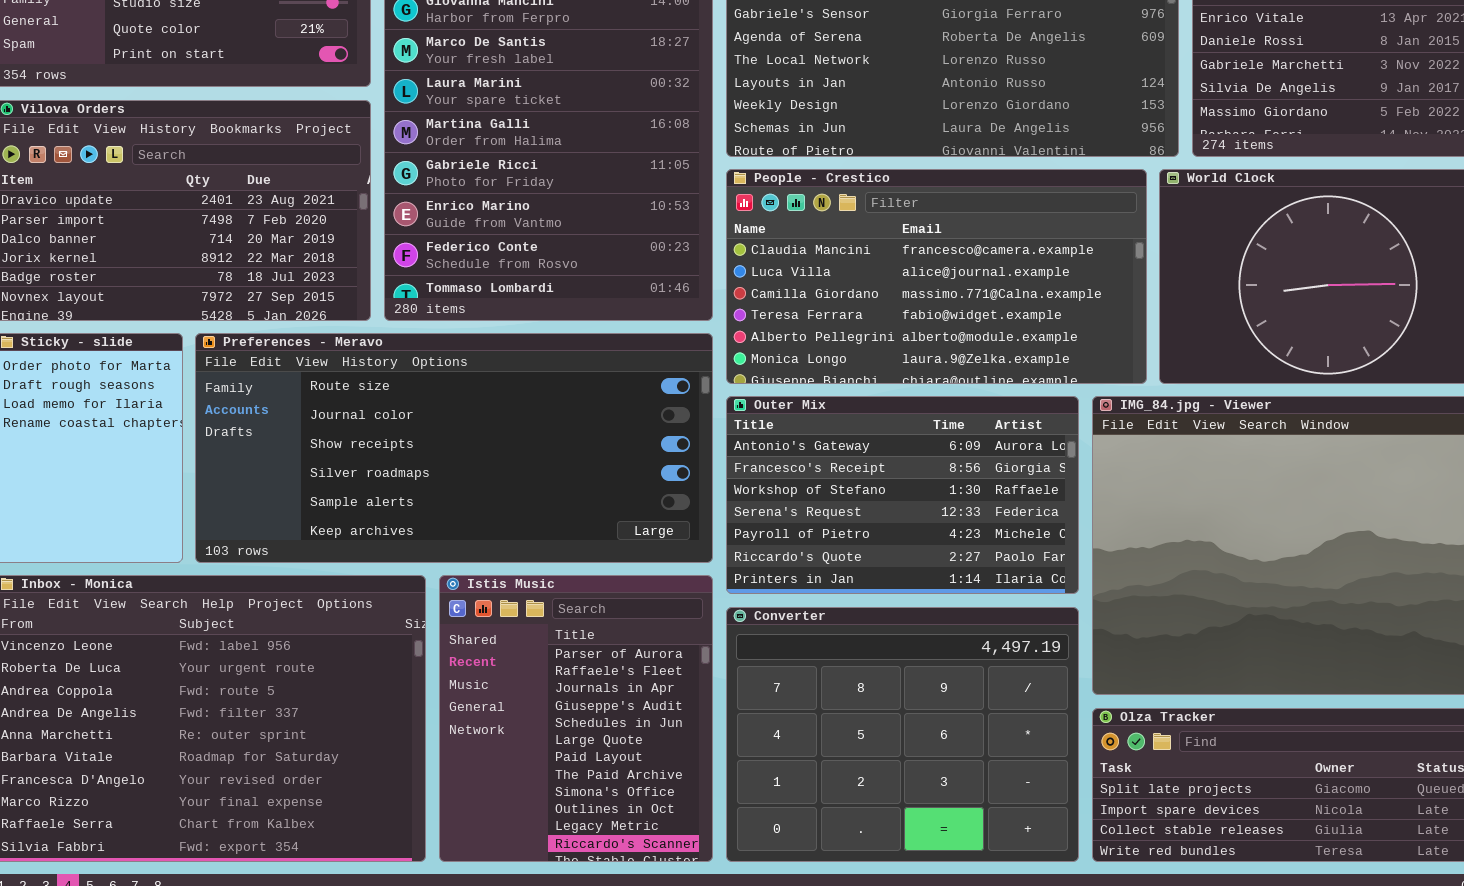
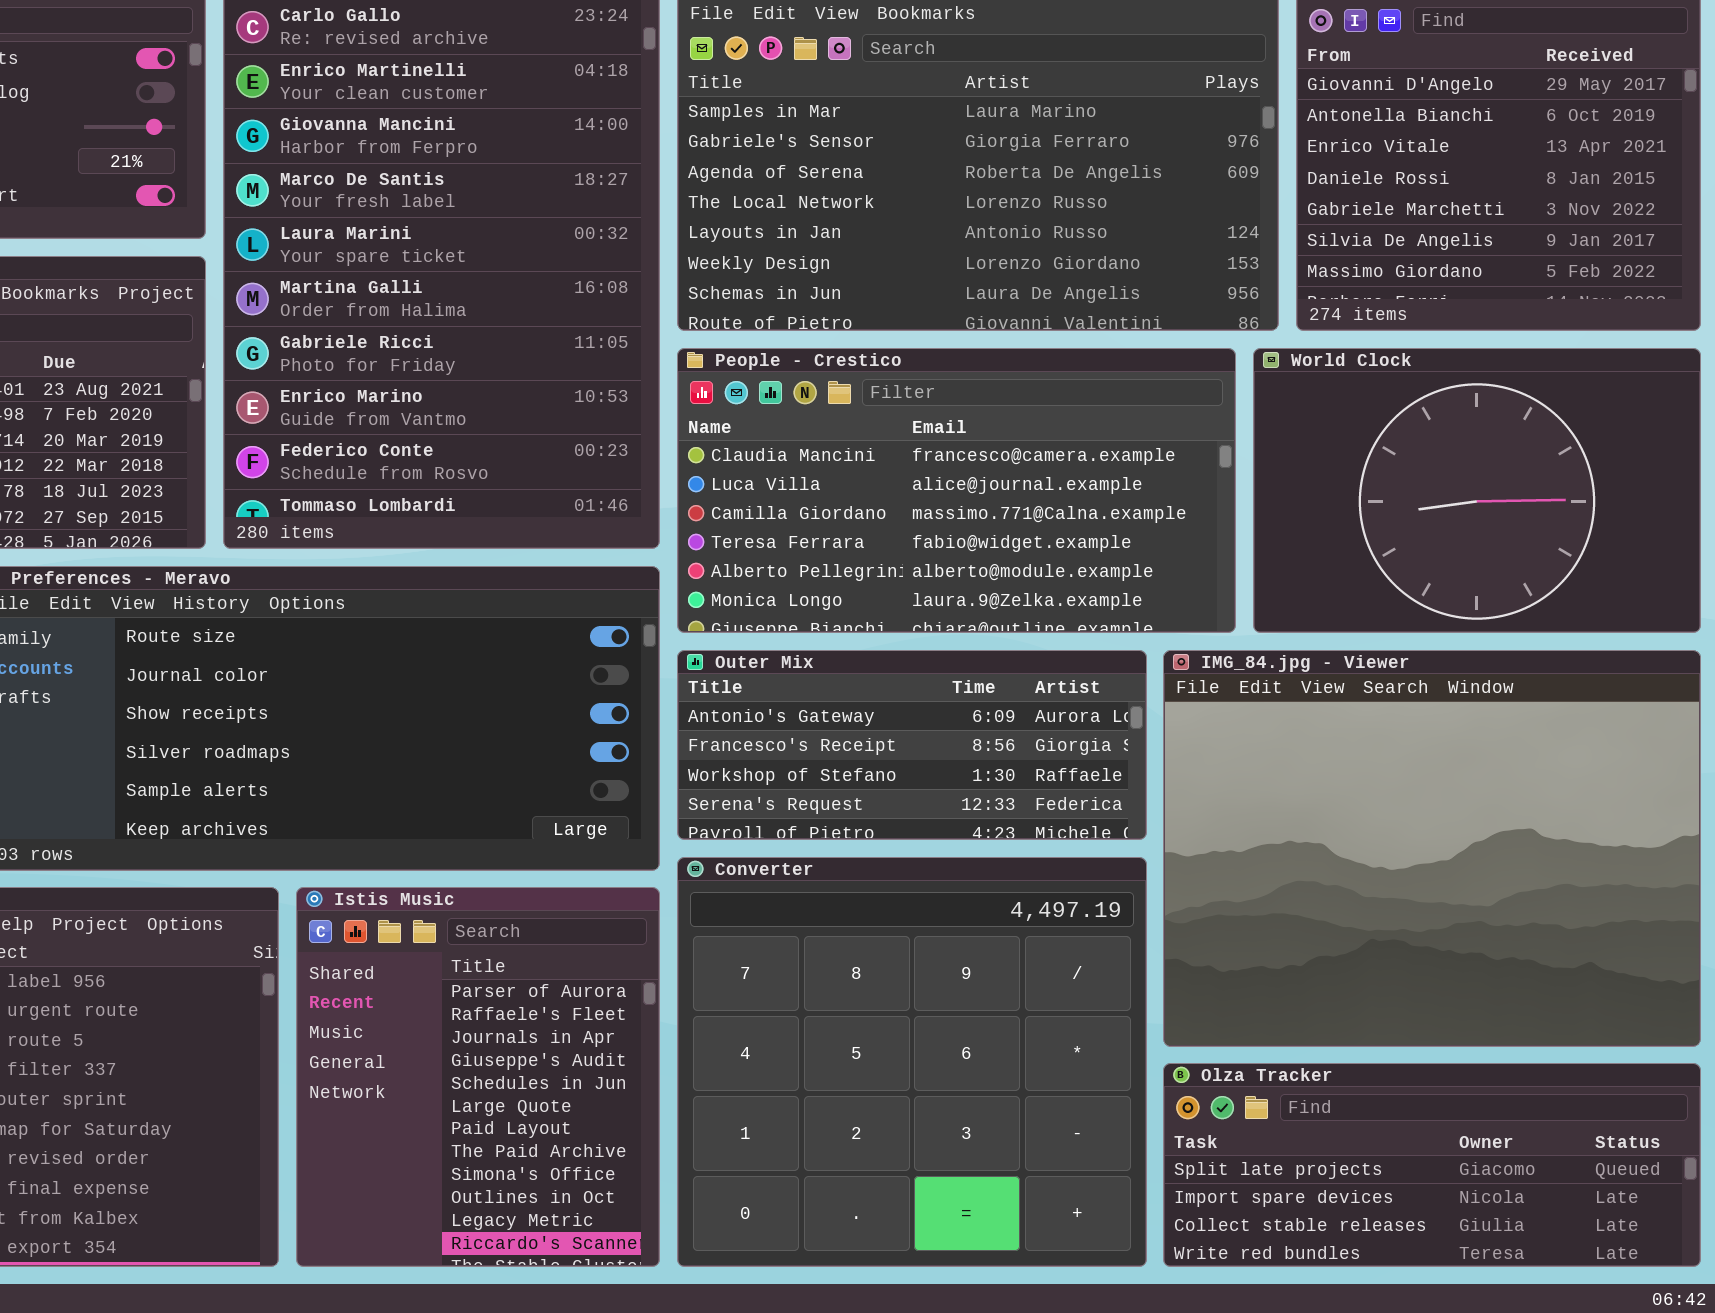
Outer Mix: [726,396,1079,594] -> [677,650,1147,840], resized
Converter: [726,607,1079,862] -> [677,857,1147,1267], resized

